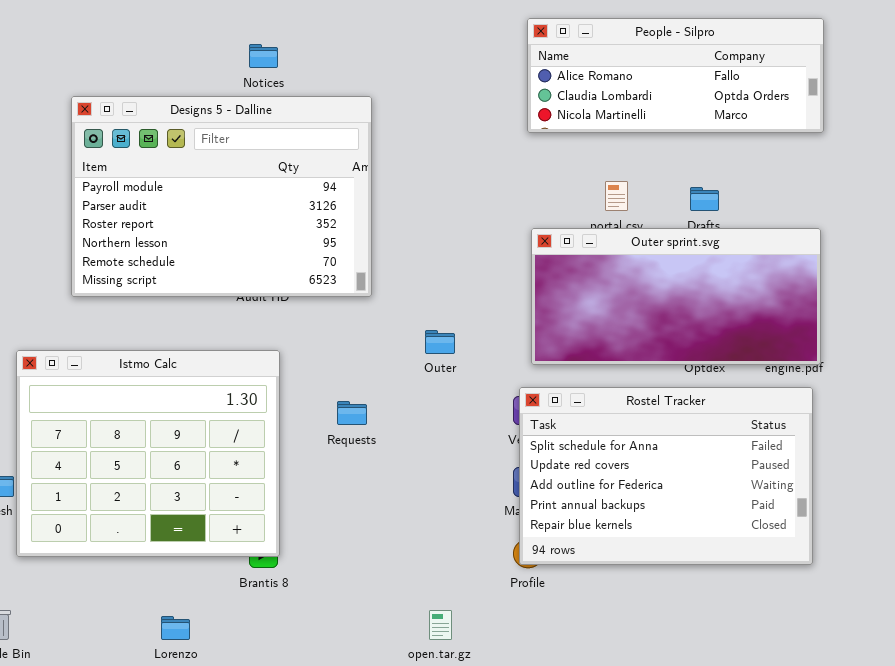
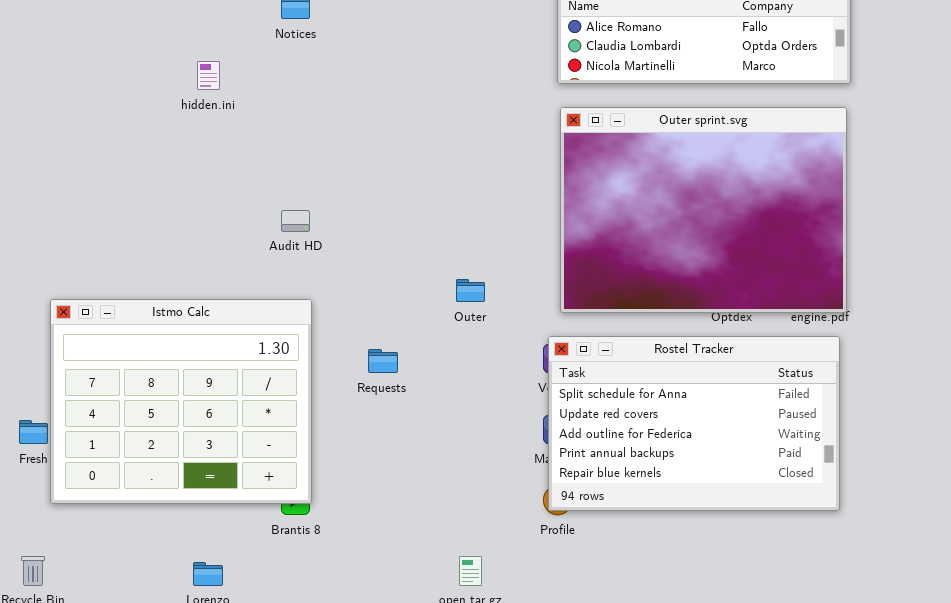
Designs 5 - Dalline: [71,96,372,297] -> none, closed
Outer sprint.svg: [531,228,821,365] -> [560,107,847,313], resized

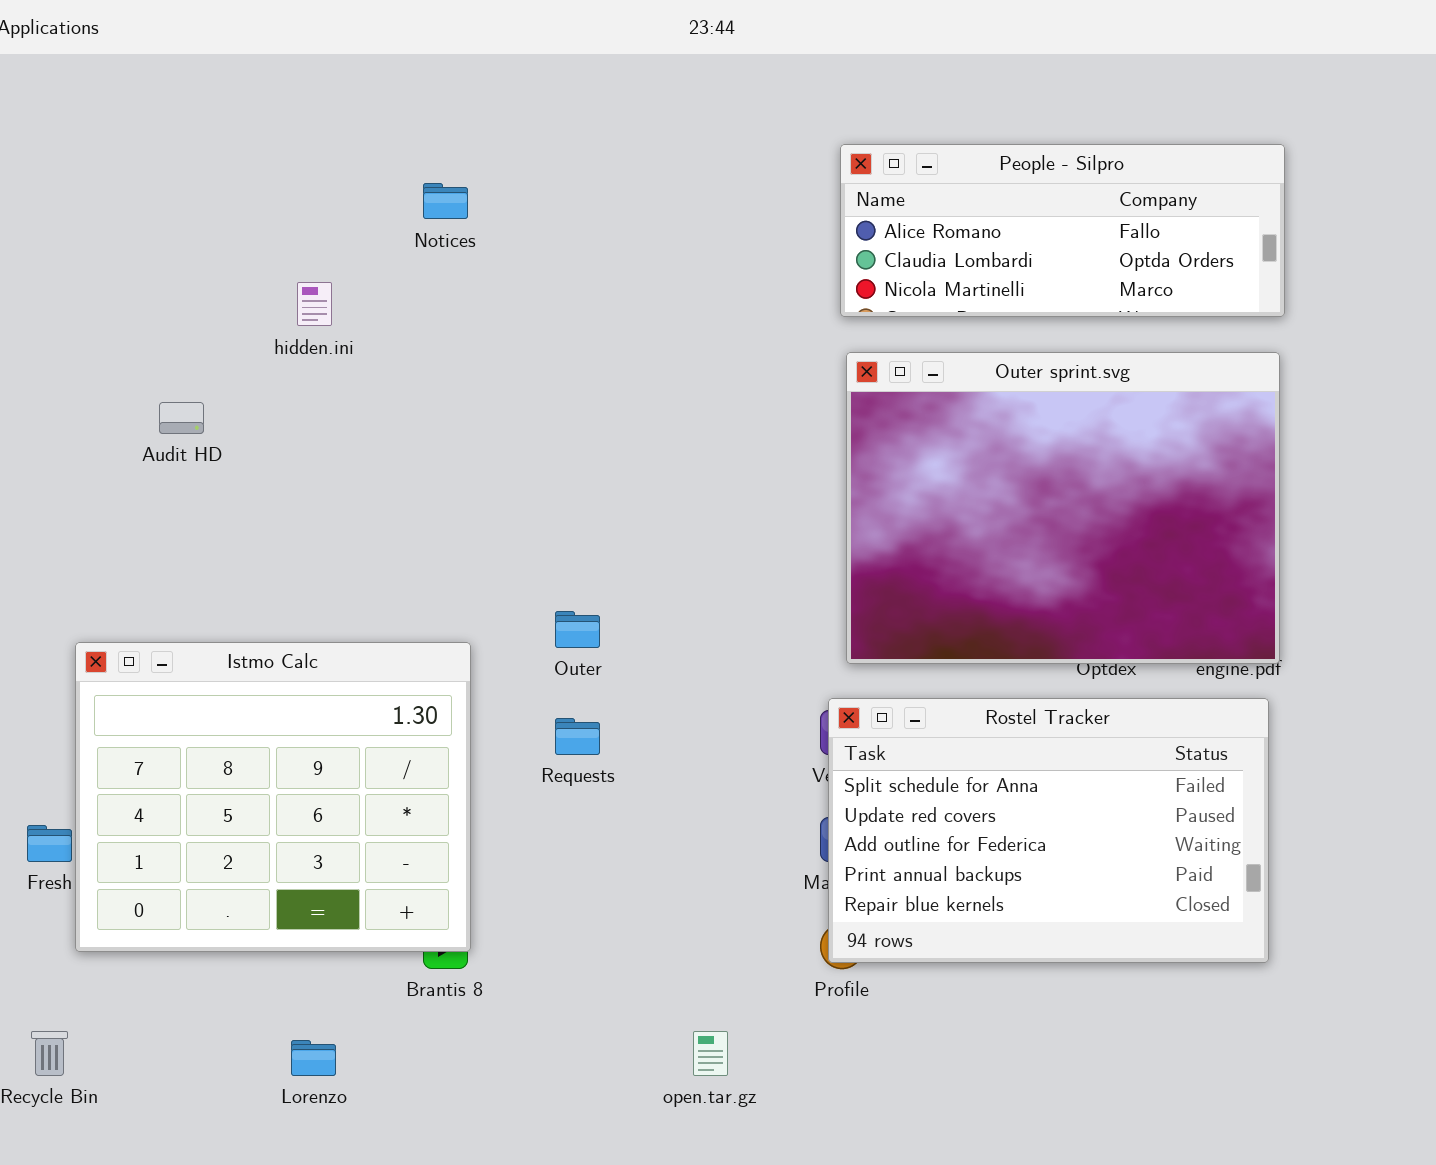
Audit HD: [281,210,310,232] -> [159,402,204,434], moved
Outer: [456,279,485,302] -> [555,611,600,648], moved

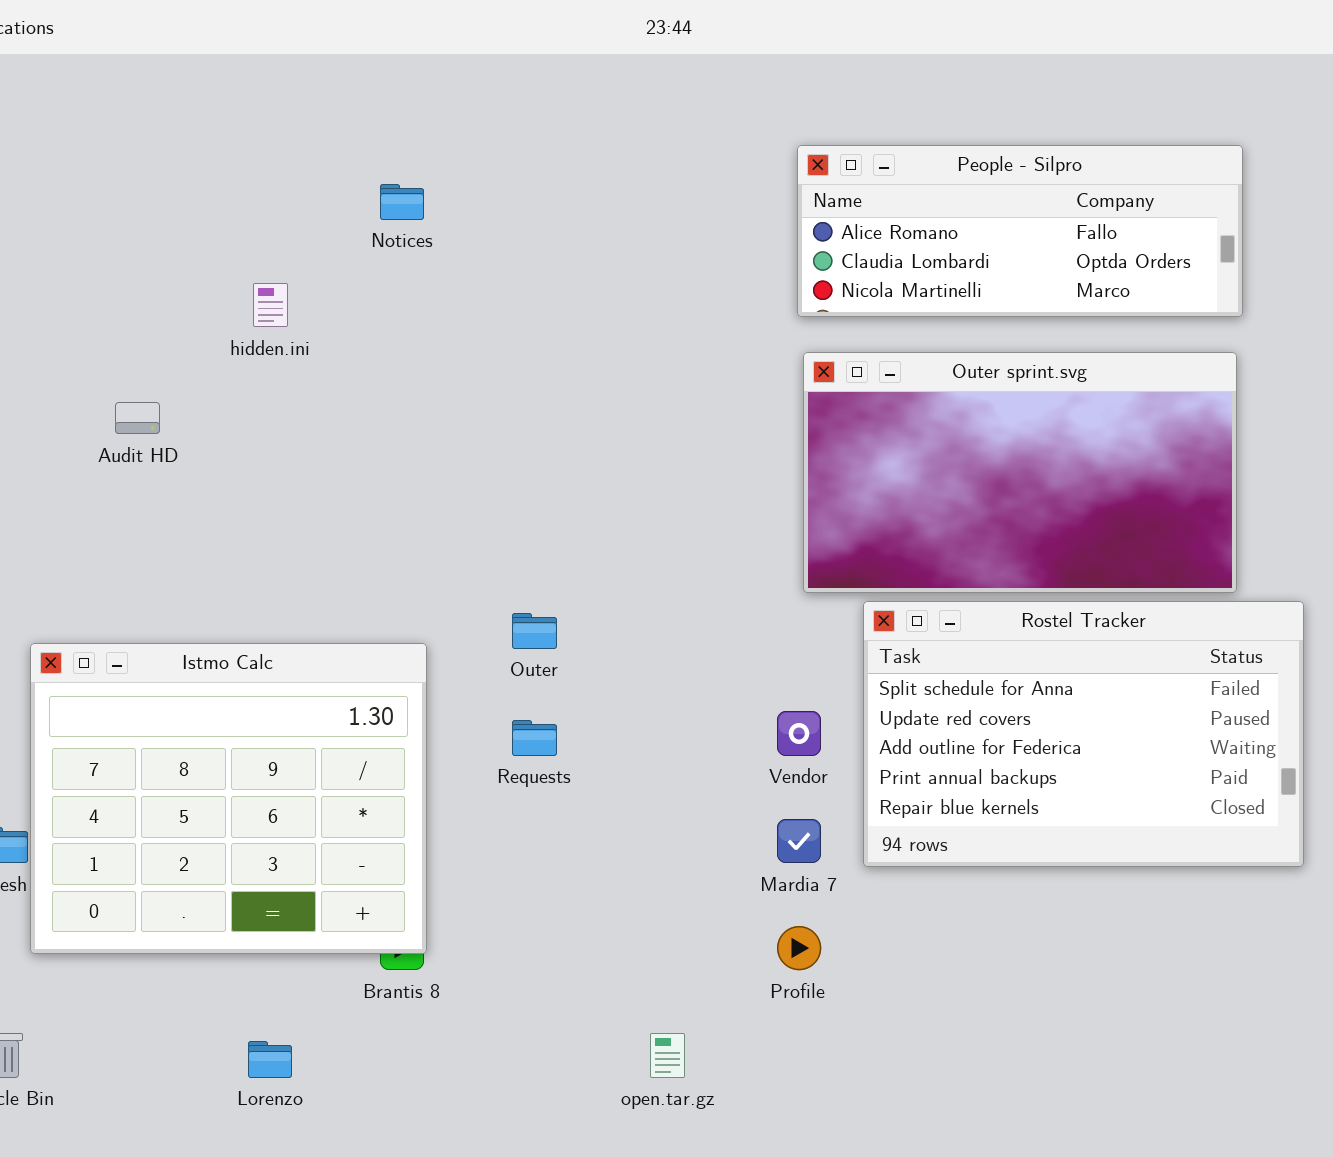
Outer sprint.svg: [846,352,1280,664] -> [803,352,1237,593], resized
Rostel Tracker: [828,698,1269,963] -> [863,601,1304,867], moved

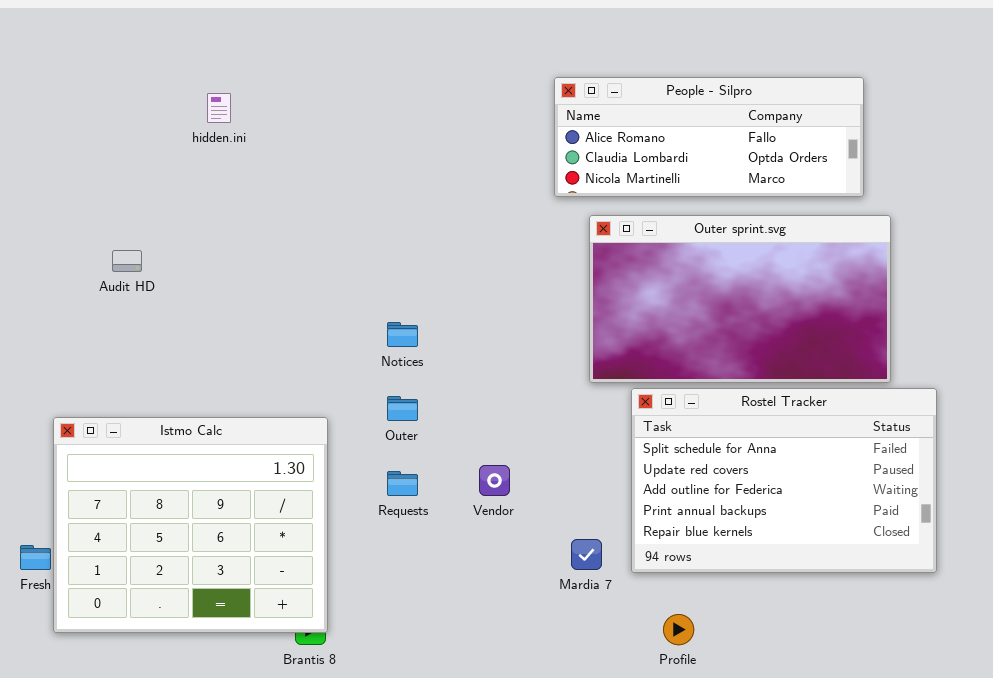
People - Silpro: [797,145,1243,317] -> [554,77,864,197], moved
Notices: [380,184,424,220] -> [387,322,418,347], moved
hidden.ini: [253,283,288,327] -> [207,93,231,123], moved
Vendor: [777,711,821,756] -> [479,465,510,496], moved
Profile: [777,926,821,970] -> [663,614,694,645], moved

